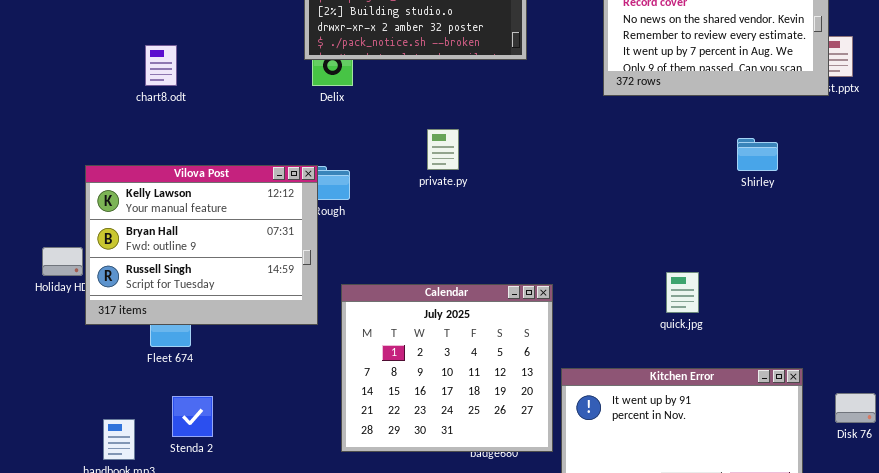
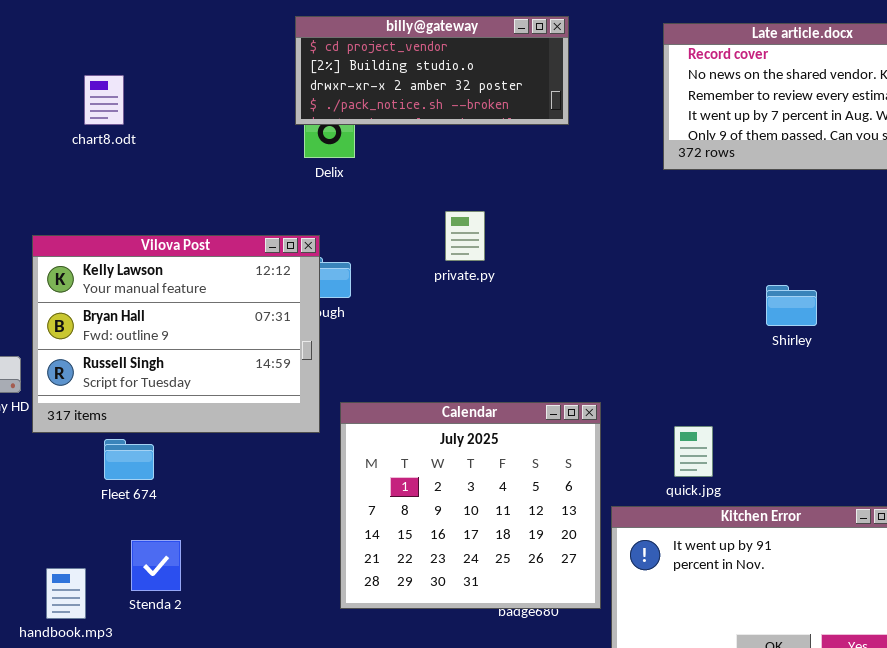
chart8.odt: [145,45,177,86] -> [84,75,124,125], moved
Shirley: [737,138,778,171] -> [766,285,817,326], moved
Vilova Post: [85,165,318,325] -> [32,235,320,433], moved
quick.jpg: [666,272,699,313] -> [674,426,713,477], moved

